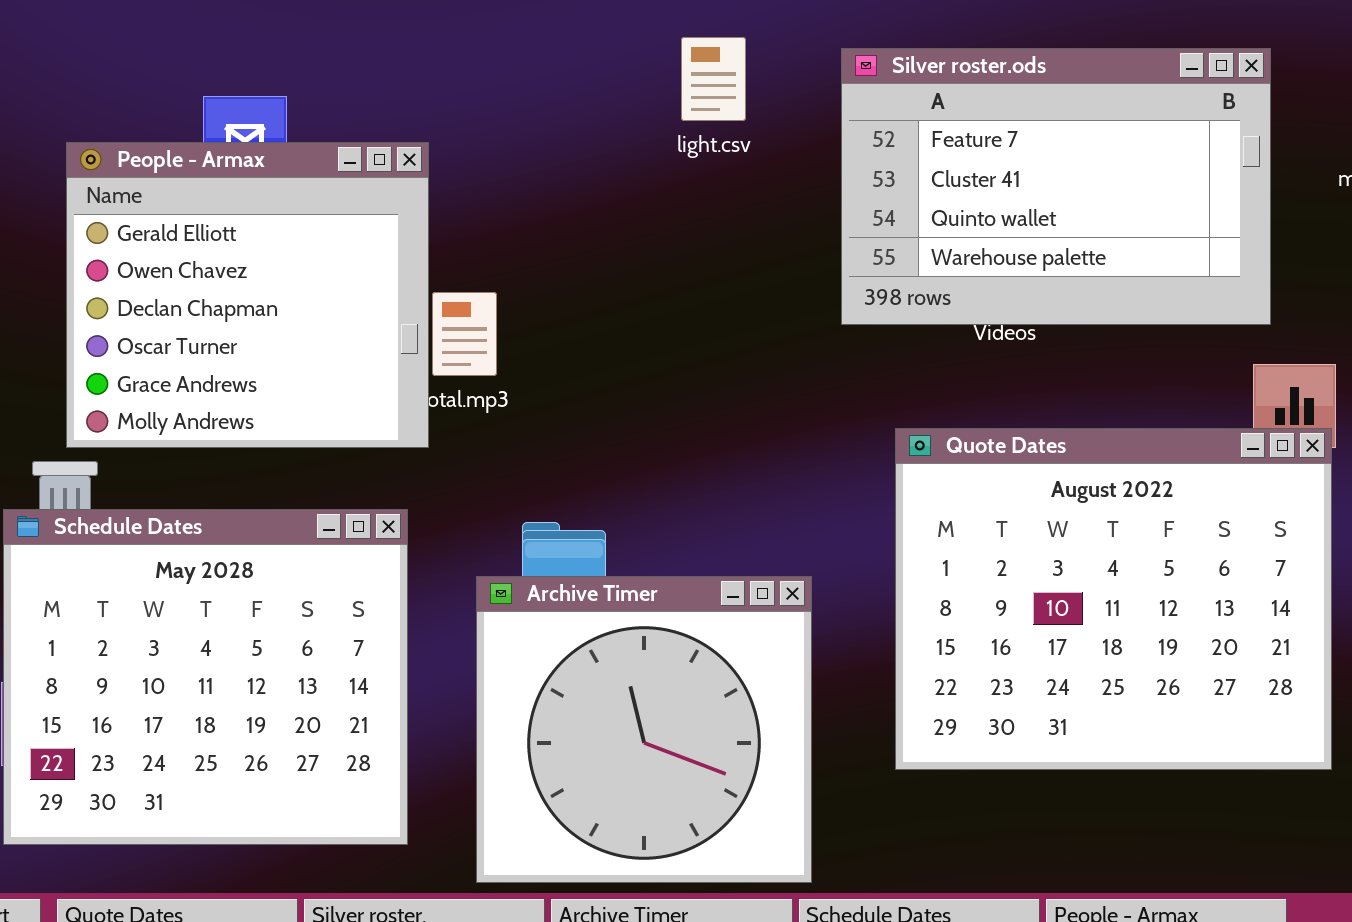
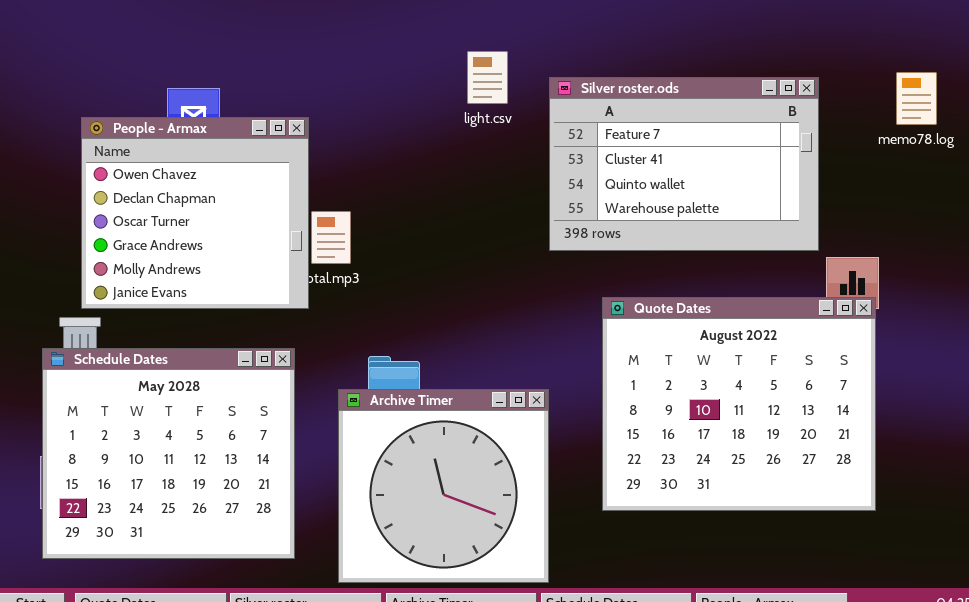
Silver roster.ods: [841,48,1271,325] -> [549,77,819,251], moved
People - Armax: [66,142,429,448] -> [81,117,309,309], scrolled down 1 row

